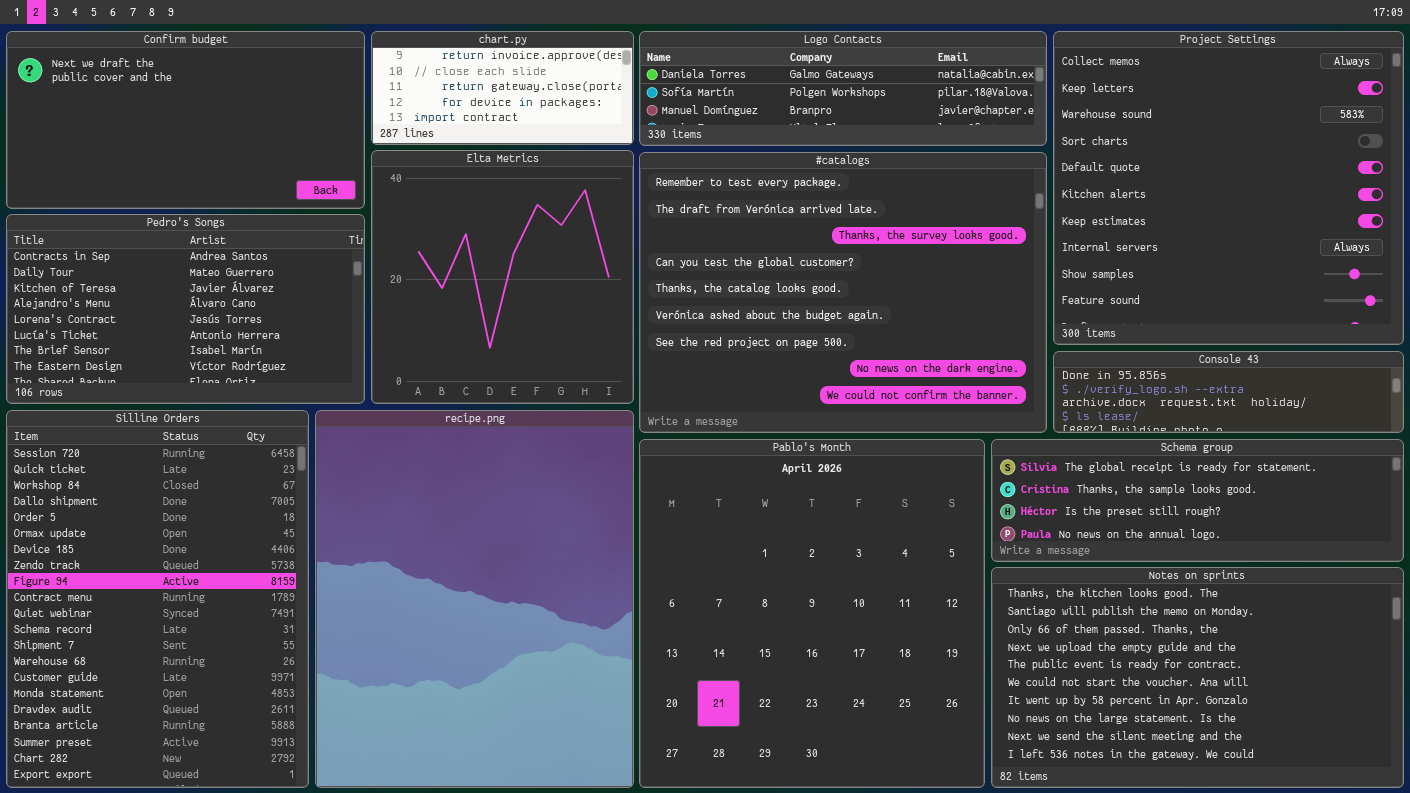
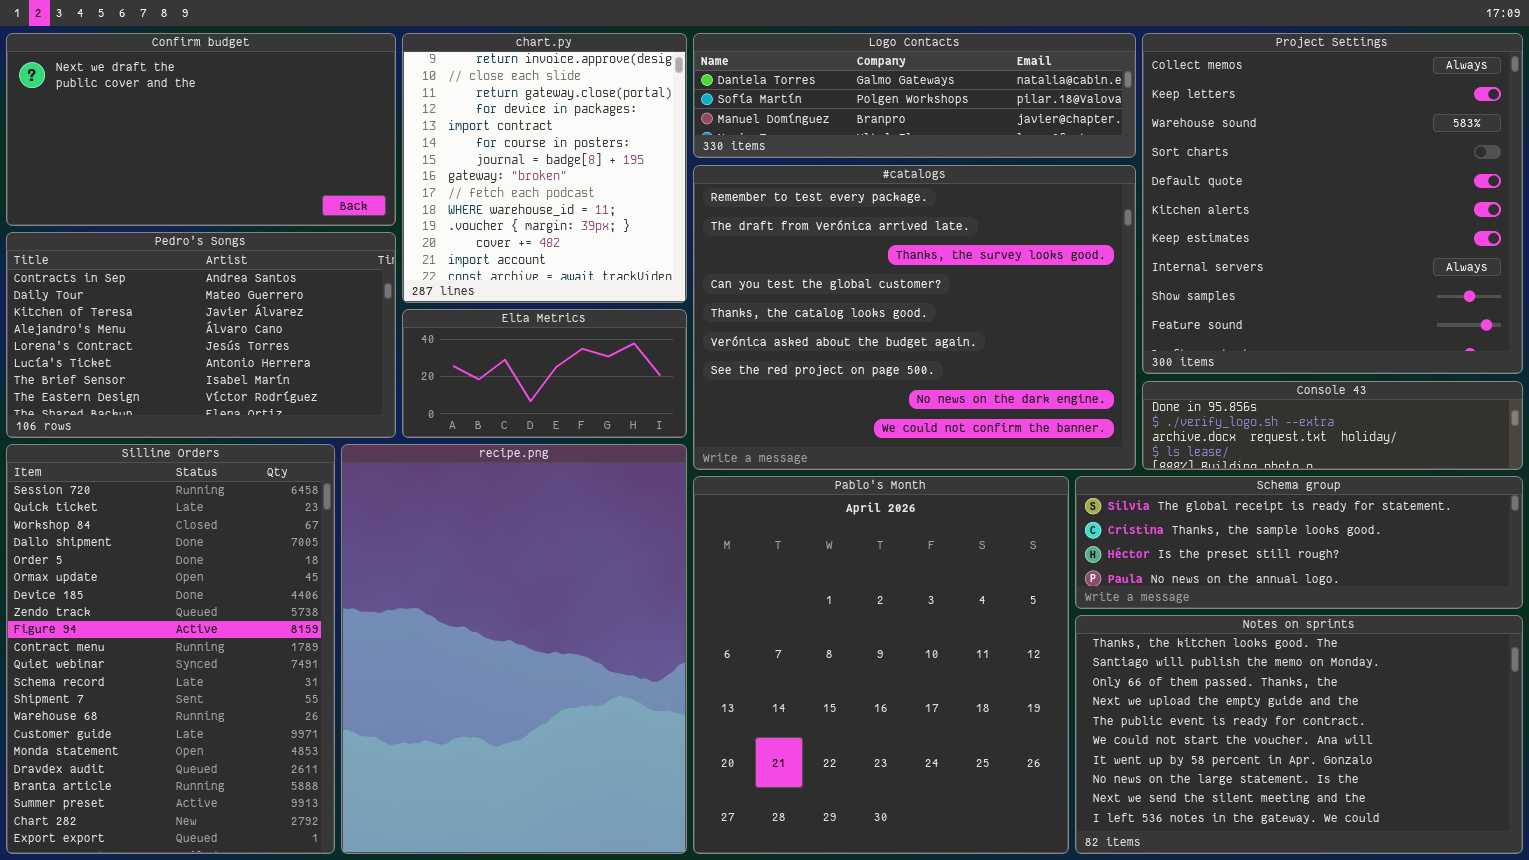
chart.py: [371,31,634,145] -> [402,33,687,303], resized
Elta Metrics: [371,150,634,404] -> [402,309,687,438], resized

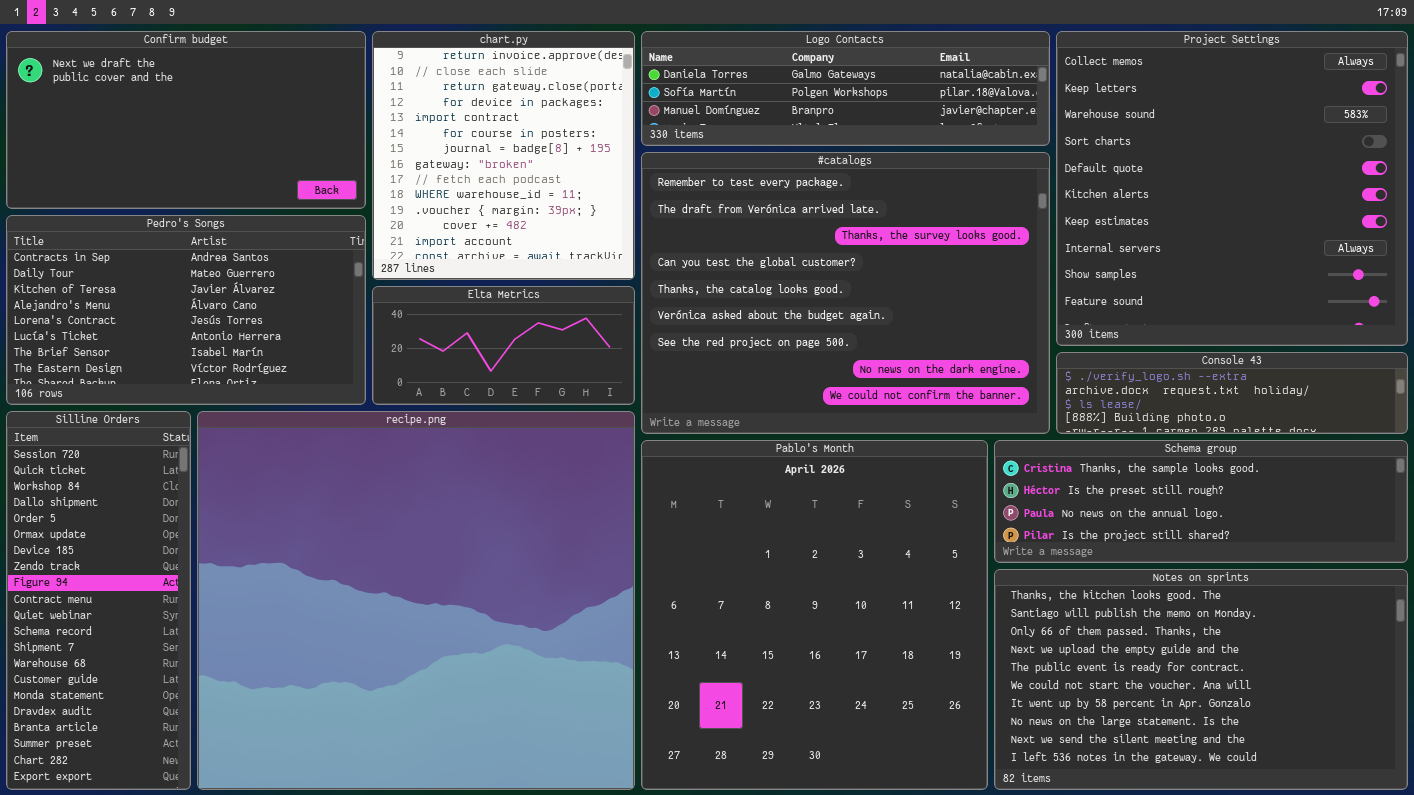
Console 43: [1142,381,1523,470] -> [1056,352,1408,434], scrolled down 1 row
Silline Orders: [6,444,335,854] -> [6,411,191,790], resized
recipe.png: [341,444,687,854] -> [197,411,635,790], resized
Schema group: [1075,476,1523,609] -> [994,440,1408,563], scrolled down 1 row

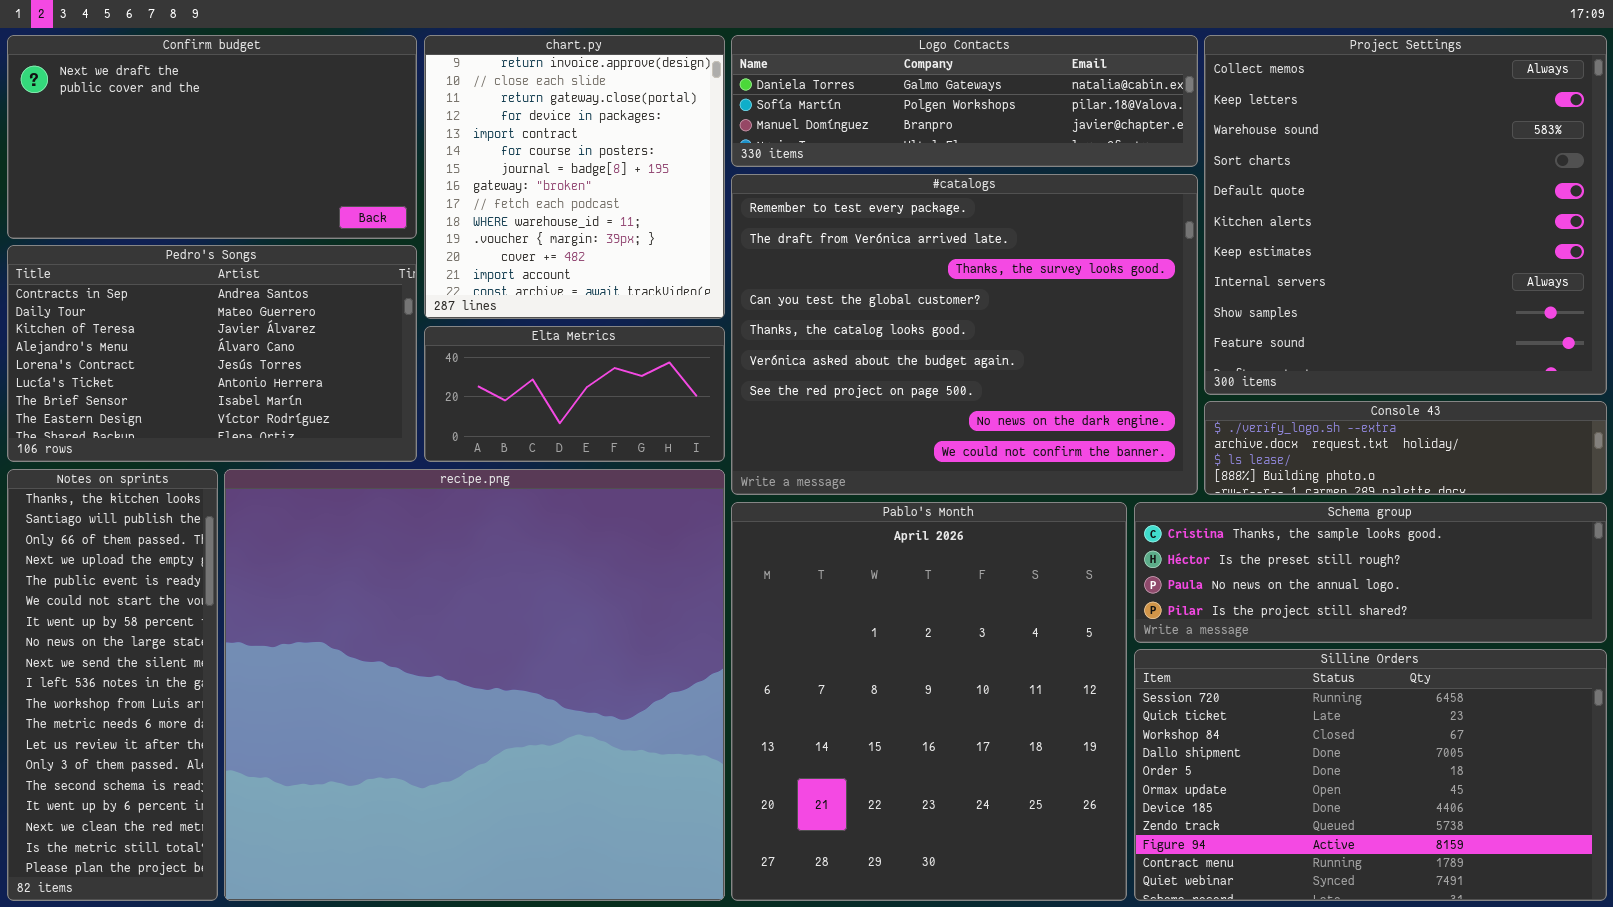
Silline Orders: [6,411,191,790] -> [1134,649,1607,901], moved, resized
Notes on sprints: [994,569,1408,790] -> [7,469,218,901], moved, resized

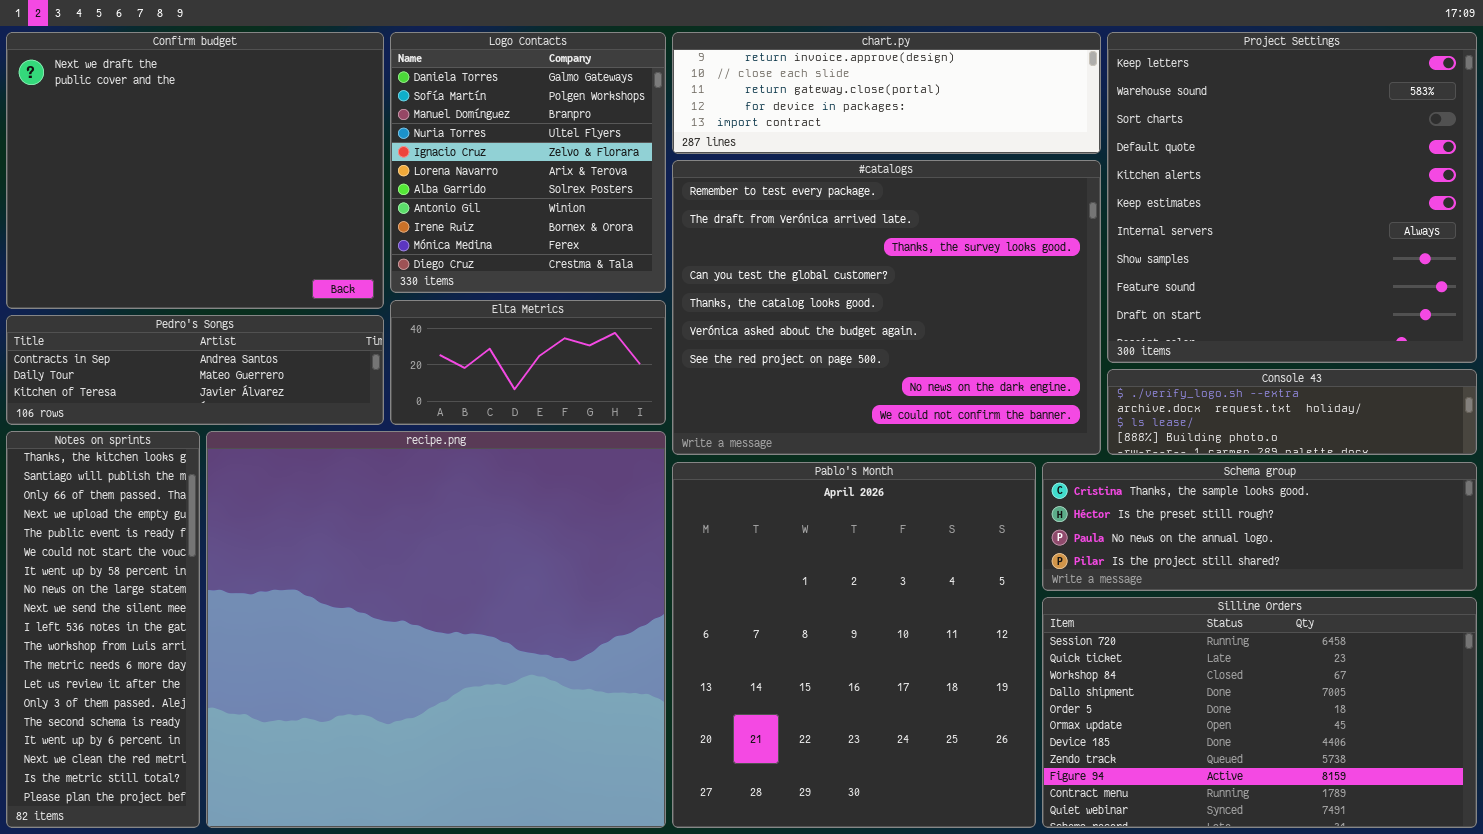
Confirm budget: [7,35,417,239] -> [6,32,384,309], resized
chart.py: [424,35,725,319] -> [672,32,1101,154], moved, resized
Logo Contacts: [731,35,1198,167] -> [390,32,666,293], moved, resized
Project Settings: [1204,35,1607,395] -> [1107,32,1477,363], scrolled down 1 row
Pedro's Songs: [7,245,417,462] -> [6,315,384,425], resized

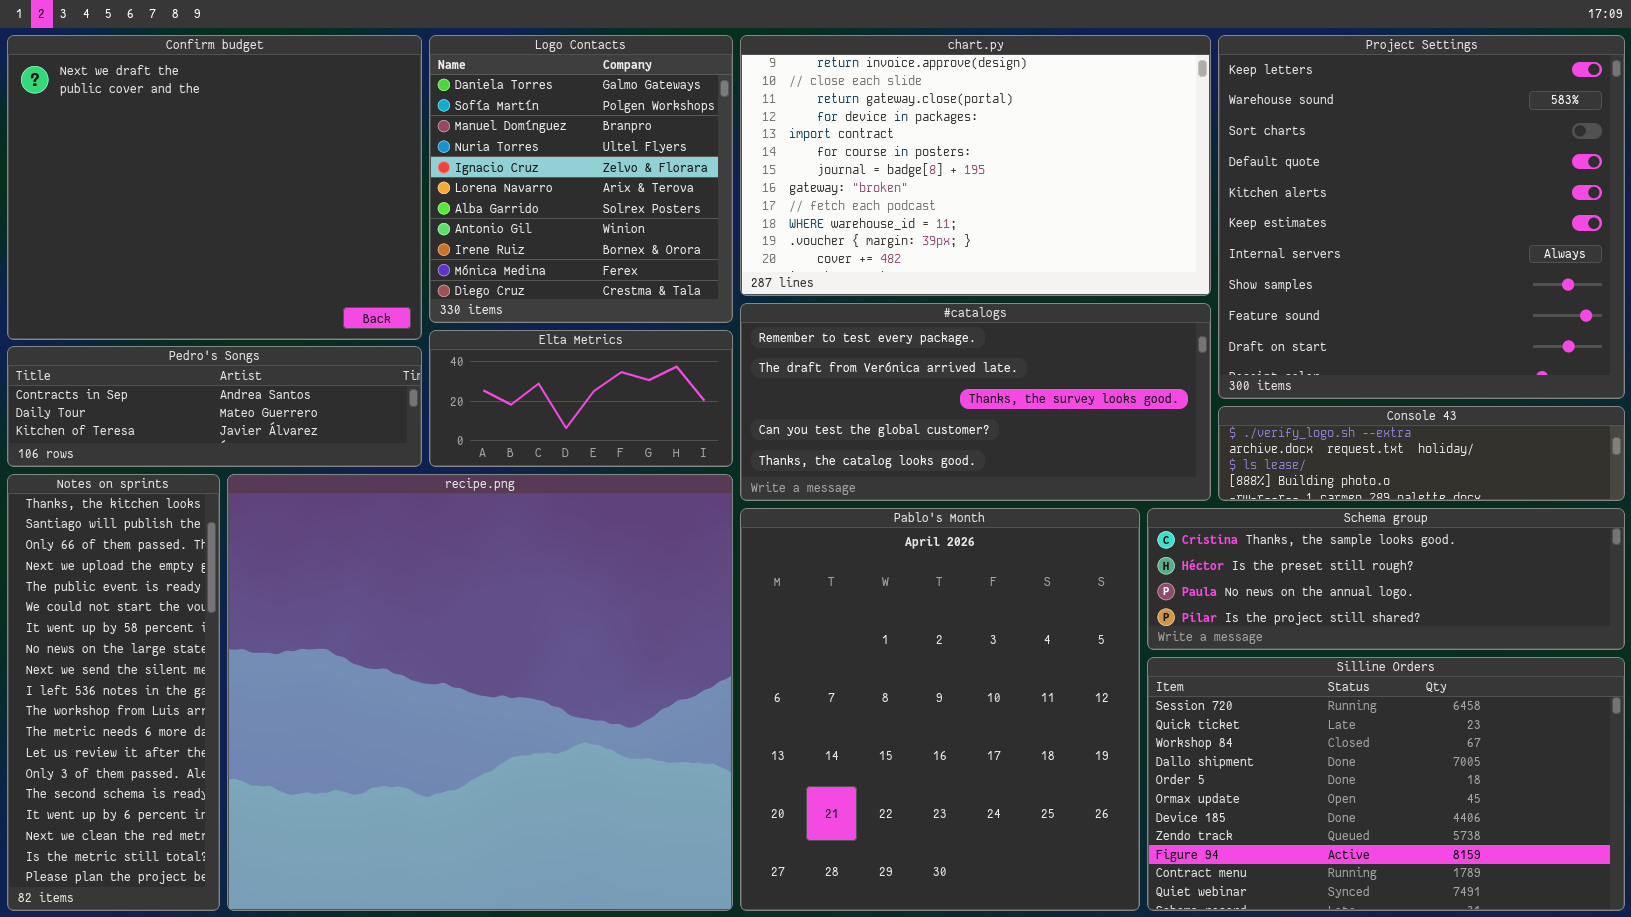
chart.py: [672,32,1101,154] -> [740,35,1211,296], resized
#catalogs: [672,160,1101,455] -> [740,303,1211,501], resized

